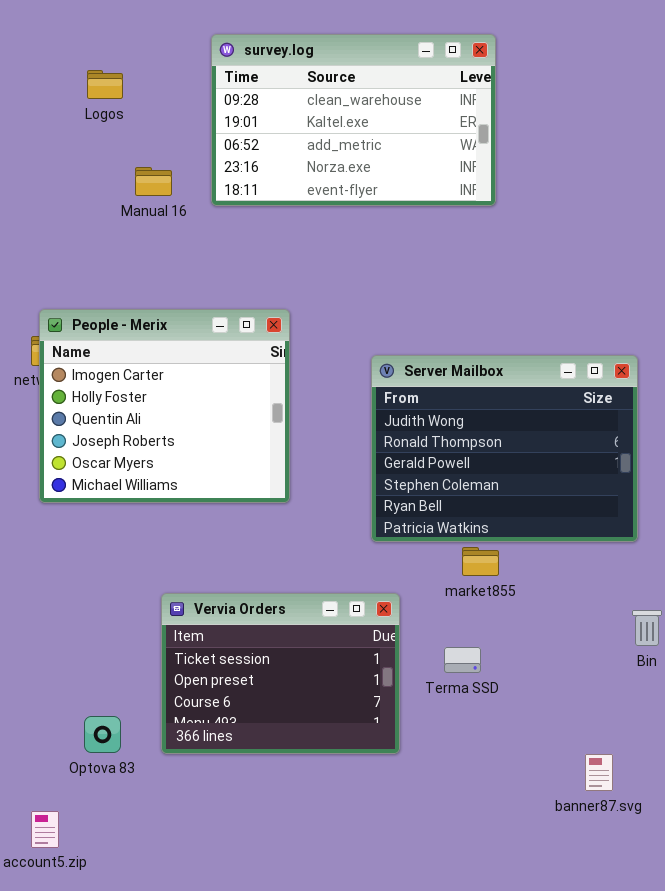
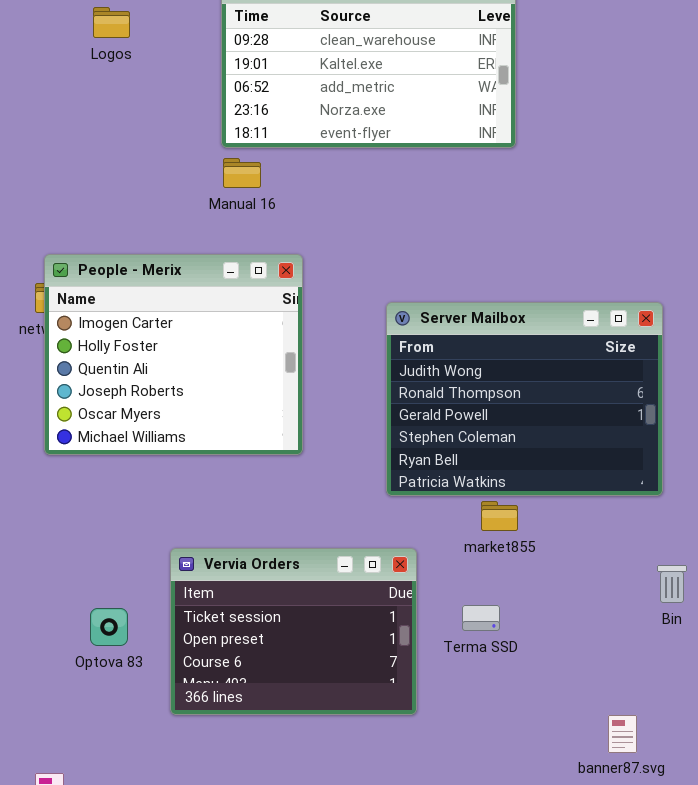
Manual 16: [135,167,172,196] -> [223,158,261,188], moved
Optova 83: [84,716,121,753] -> [90,608,128,646], moved

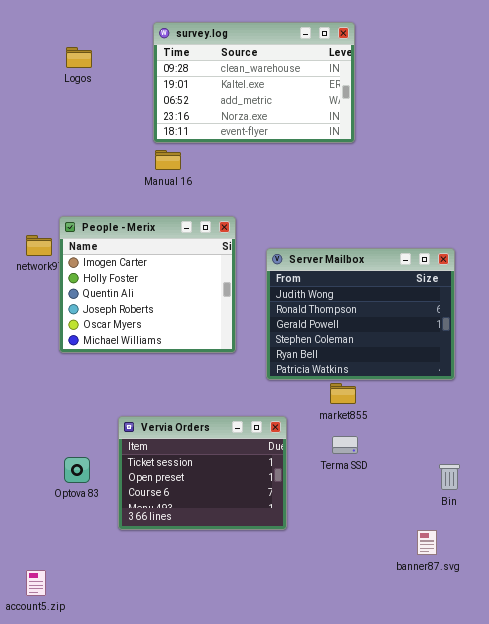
People - Merix: [44,254,303,455] -> [59,216,236,353], moved
Bin: [657,565,687,603] -> [439,464,460,490], moved
Terma SSD: [462,605,500,631] -> [332,436,358,454], moved

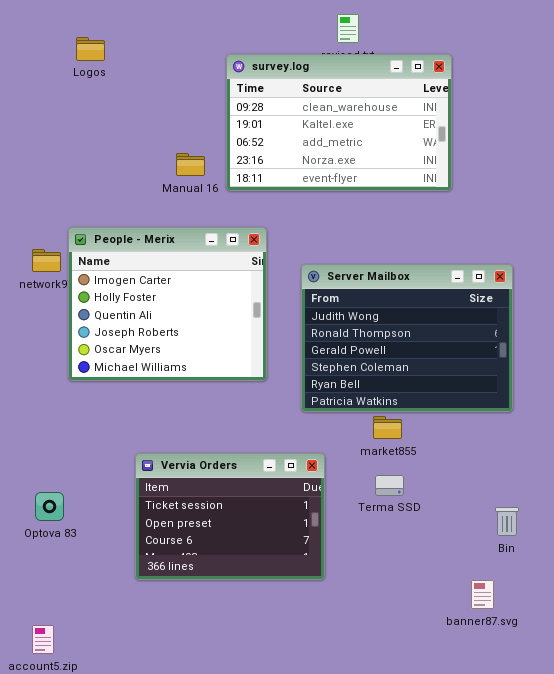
survey.log: [153,22,355,143] -> [226,54,452,191], moved
Optova 83: [64,457,90,483] -> [35,492,64,521], moved

